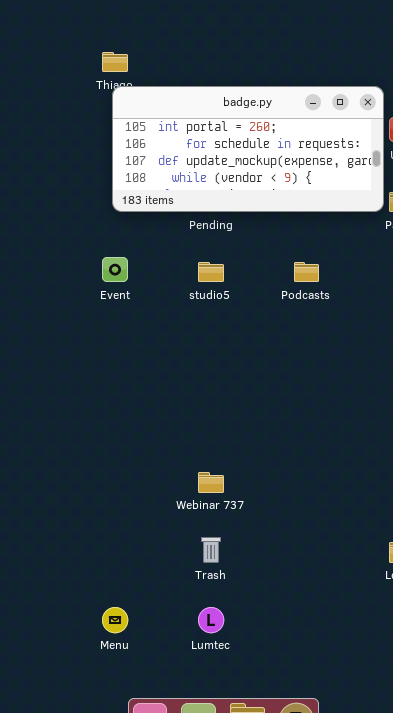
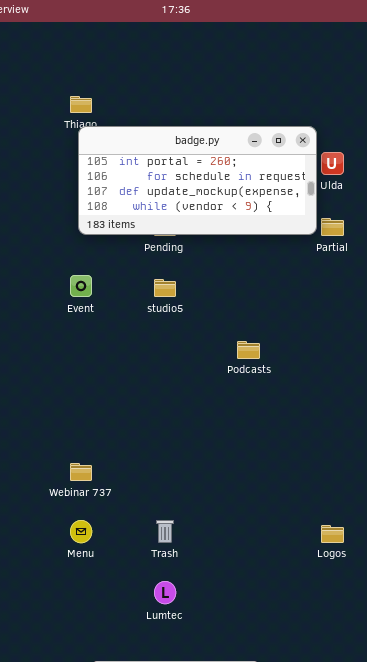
Podcasts: [294,262,319,282] -> [237,341,260,359], moved
Webinar 737: [198,472,224,493] -> [70,463,92,481], moved
Menu: [102,607,128,633] -> [70,520,92,543], moved

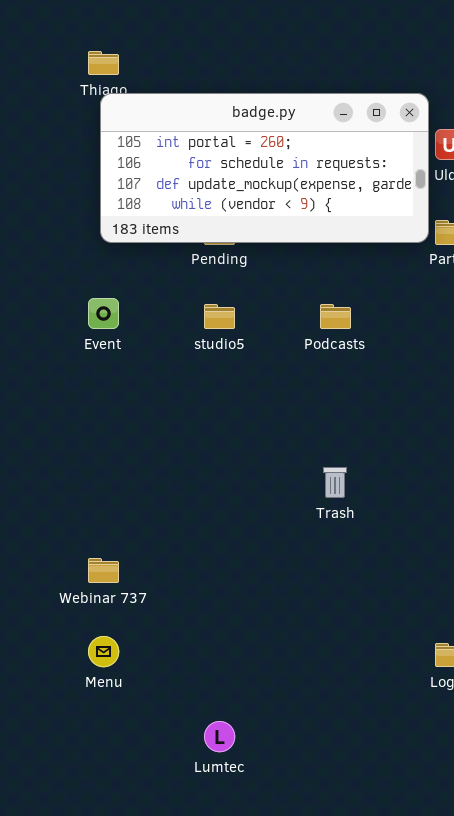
Podcasts: [237,341,260,359] -> [320,304,351,329], moved
Trash: [156,520,174,543] -> [323,467,347,498], moved

